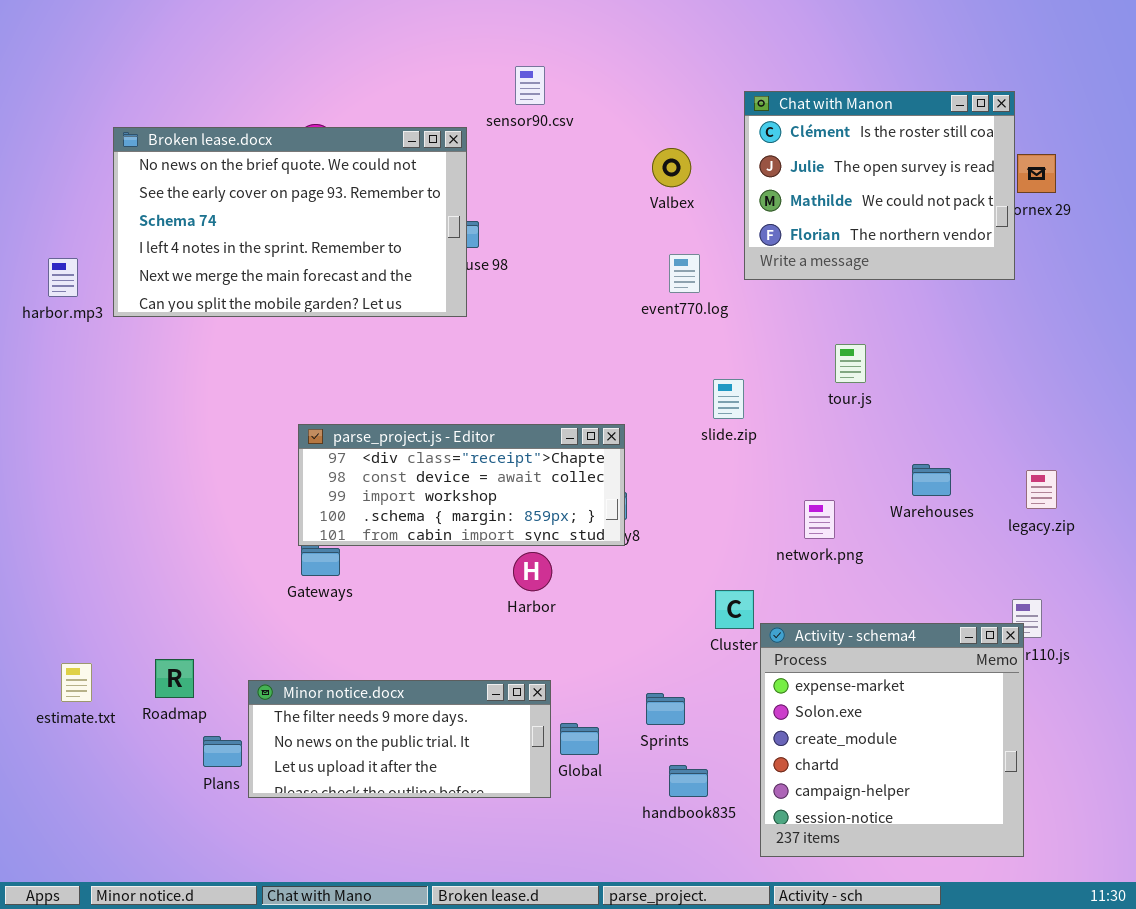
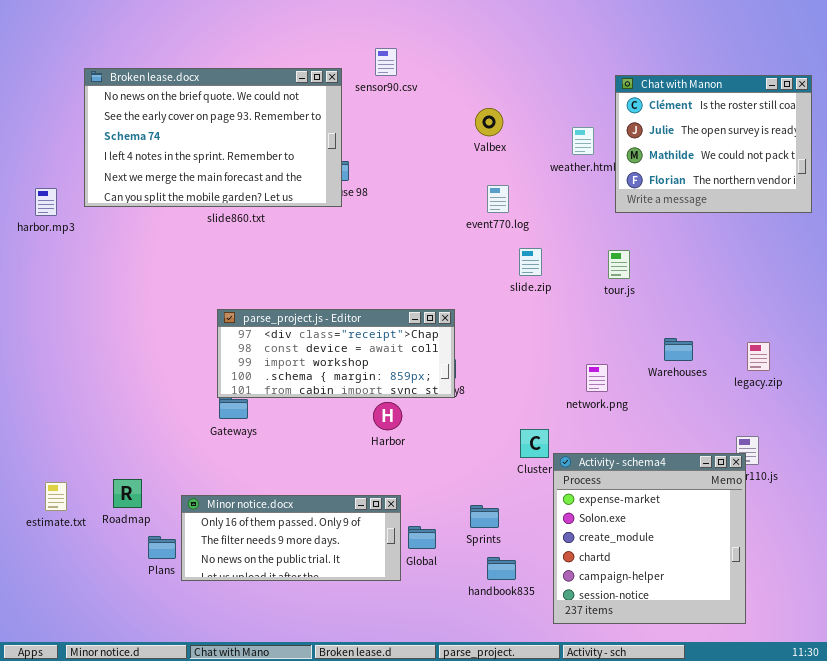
Chat with Manon: [744,91,1015,280] -> [615,75,812,213], moved
Broken lease.docx: [113,127,467,317] -> [84,68,342,207], moved
slide.zip: [713,379,744,419] -> [519,248,542,276], moved
Minor notice.docx: [248,680,551,798] -> [181,495,401,581], scrolled up 1 row

